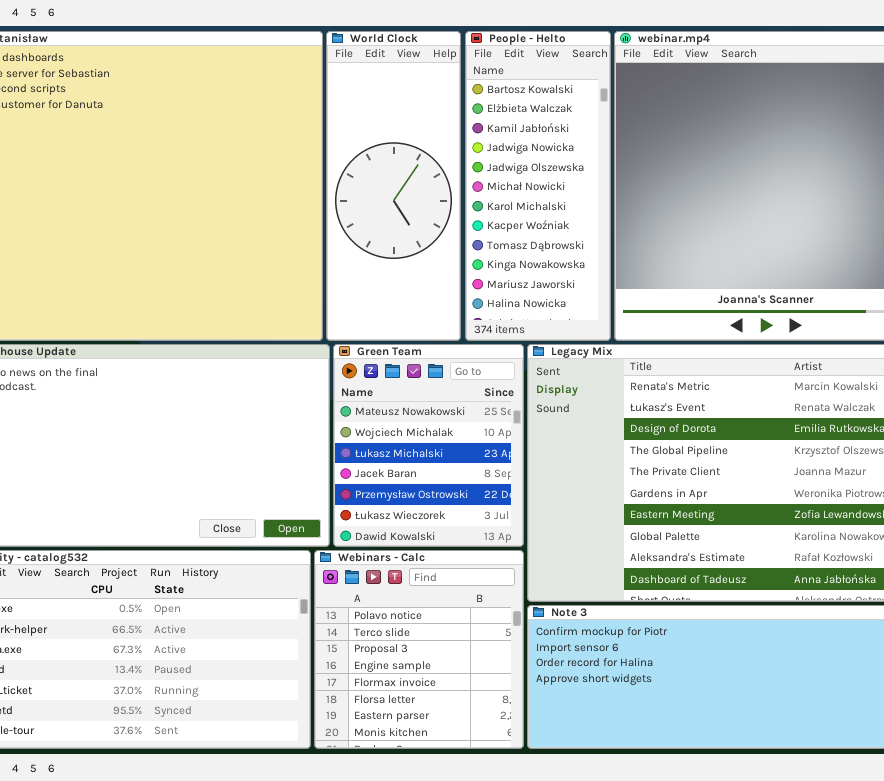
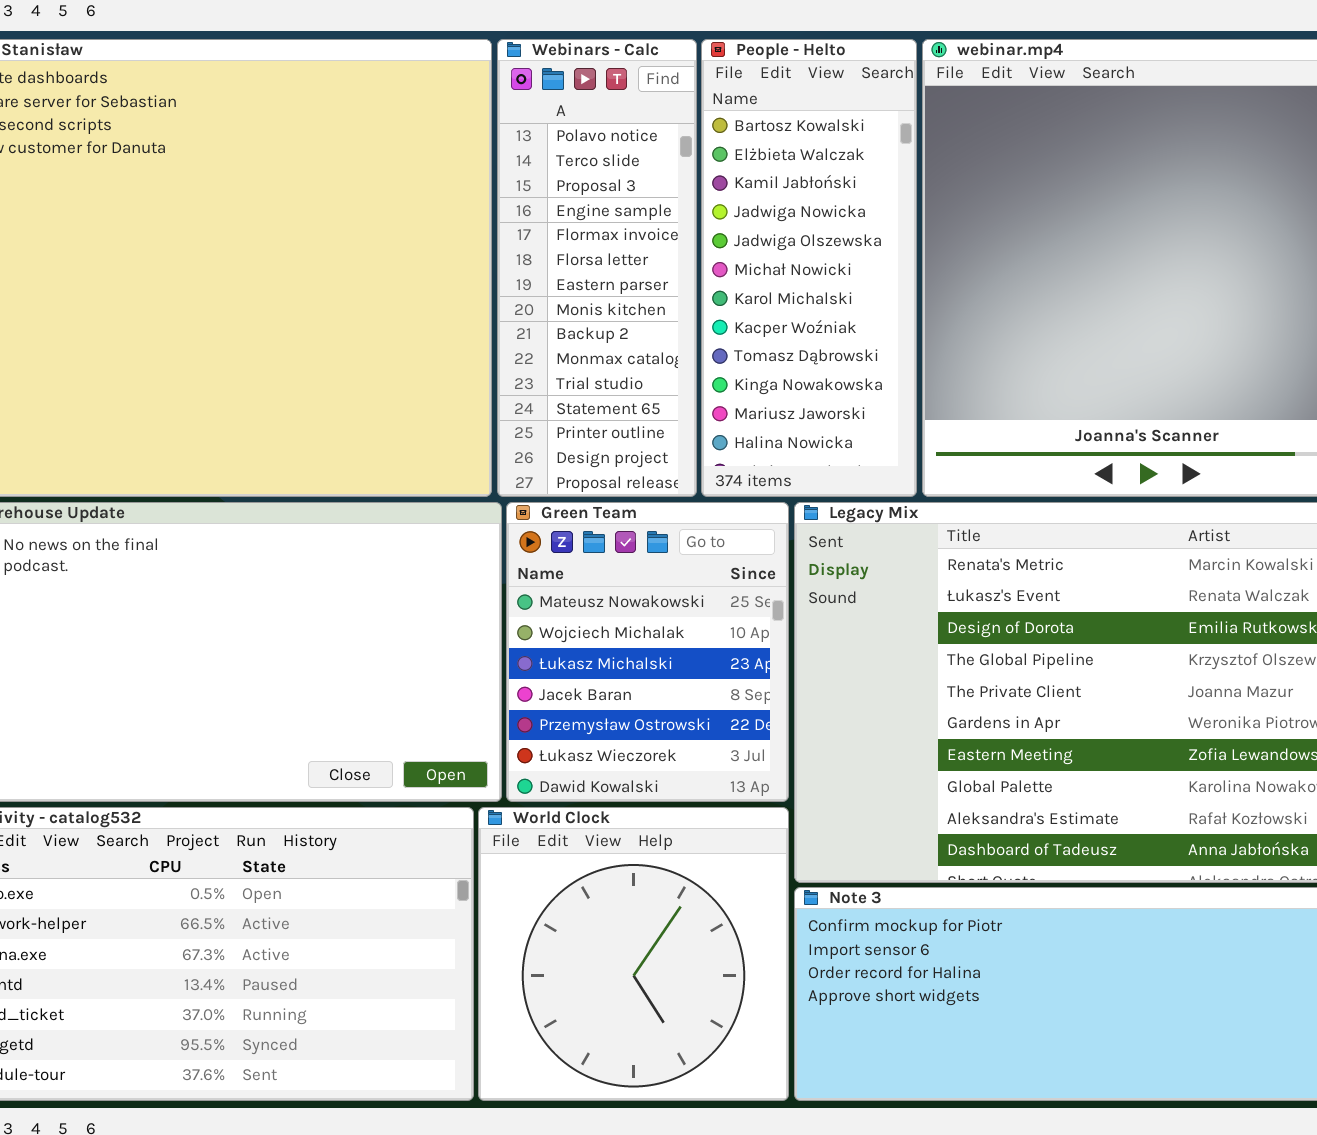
World Clock: [326,31,461,341] -> [478,807,789,1101], moved, resized
Webinars - Calc: [314,550,524,749] -> [497,39,697,497], moved, resized

